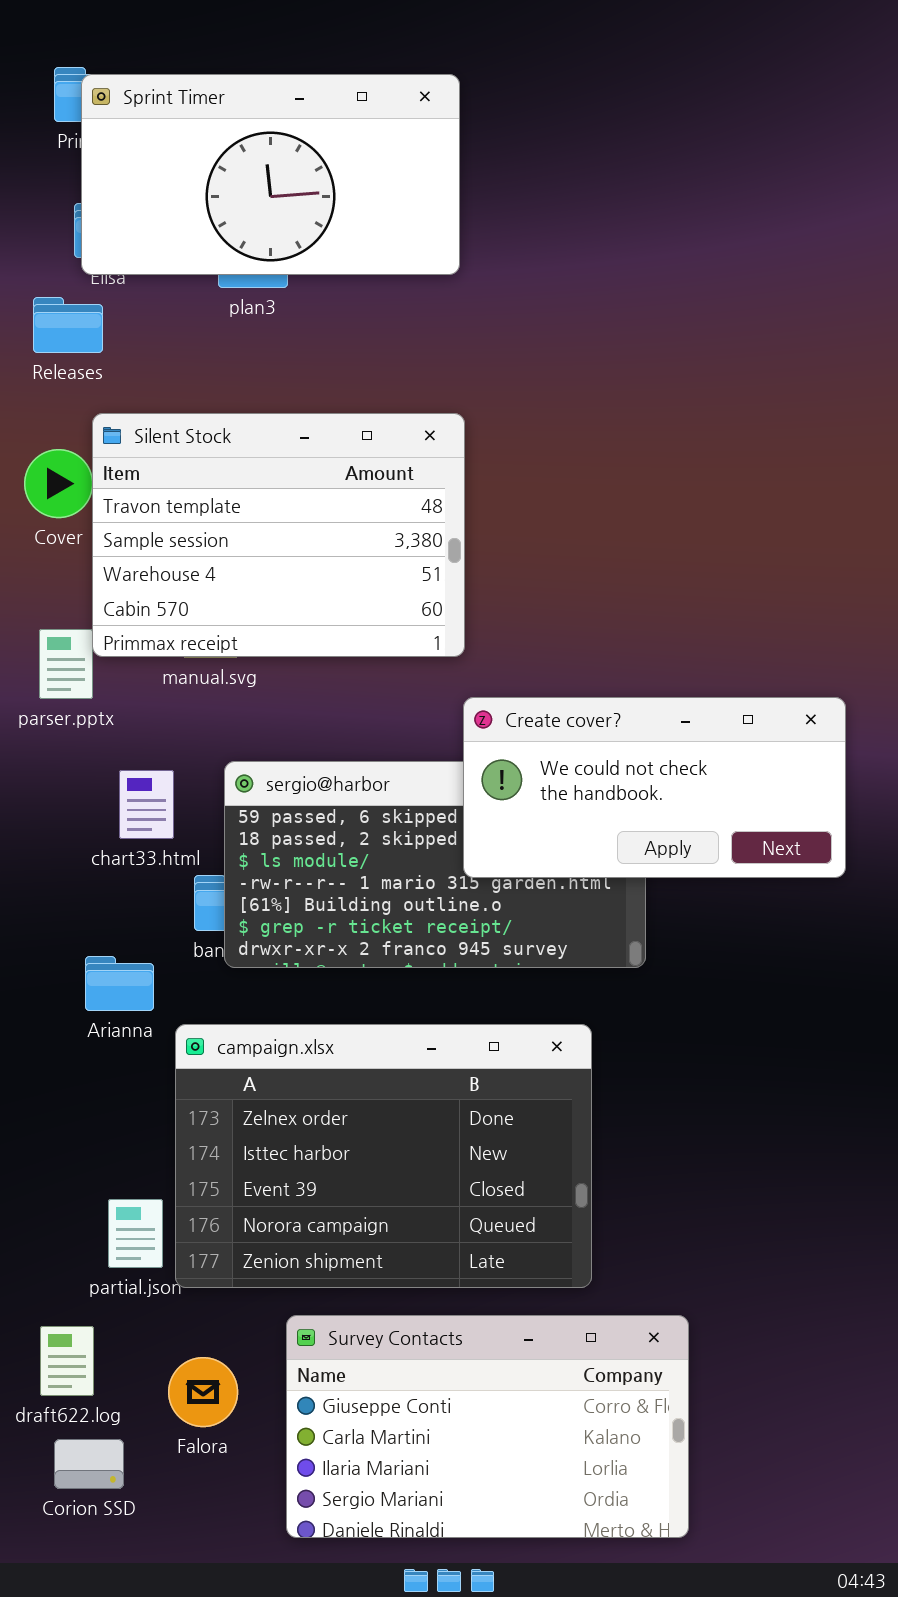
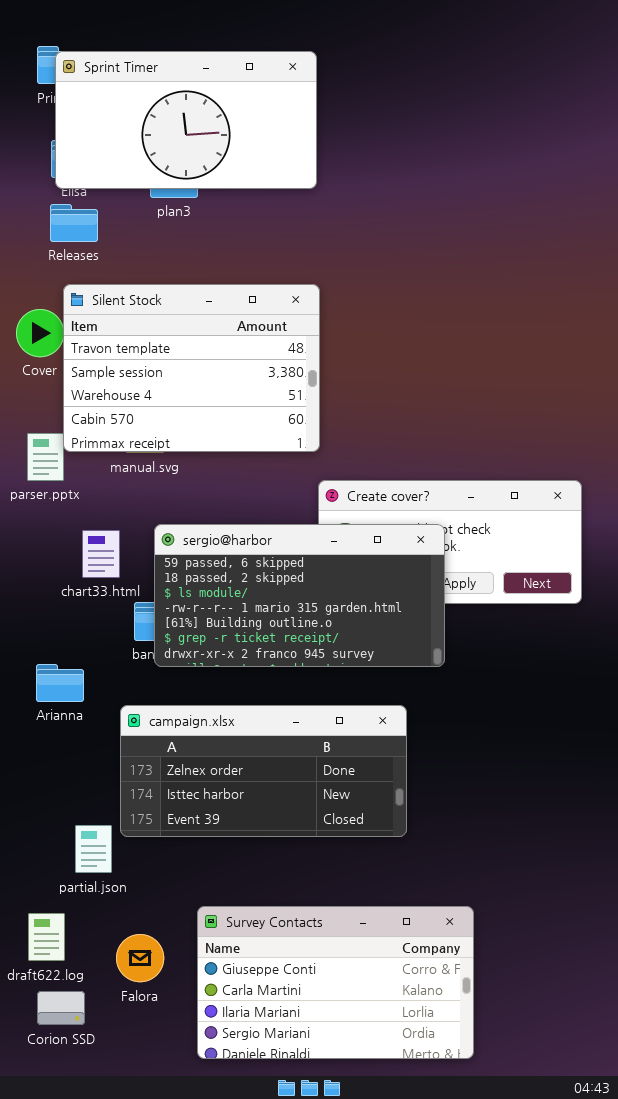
Releases: [33,297,103,353] -> [50,204,98,242], moved
sergio@harbor: [224,761,646,968] -> [154,524,445,667], raised
Arianna: [85,956,154,1011] -> [36,664,84,702], moved
campaign.xlsx: [175,1024,592,1288] -> [120,705,407,837], resized

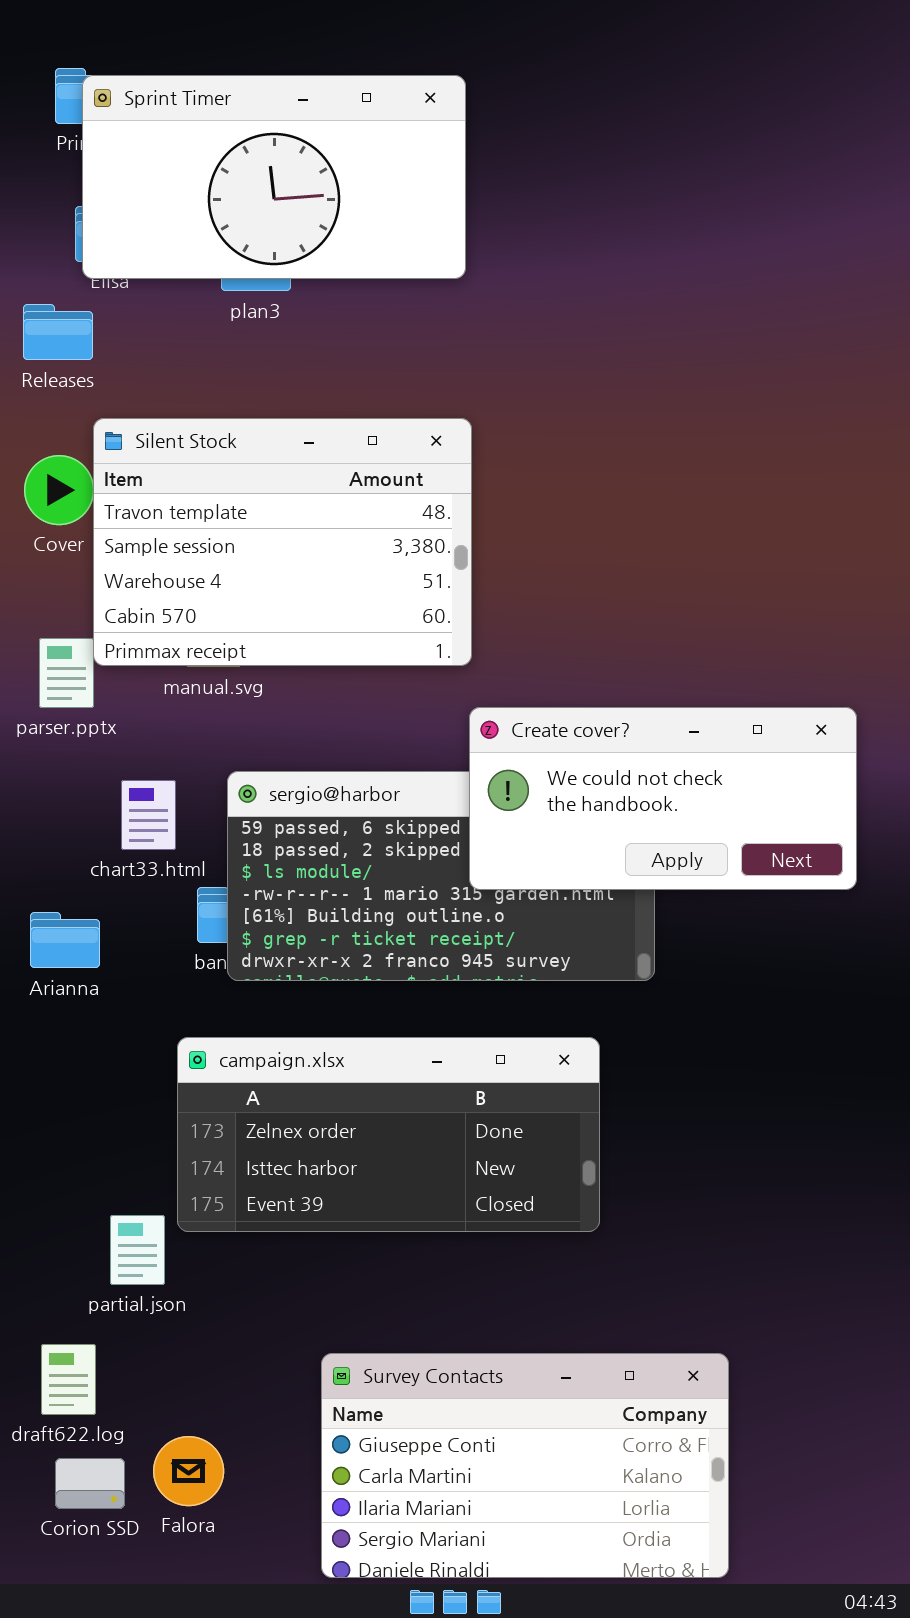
Releases: [50,204,98,242] -> [23,304,93,360], moved
Create cover?: [318,480,582,604] -> [469,707,857,890], raised
Arianna: [36,664,84,702] -> [30,912,100,968], moved
Survey Contacts: [197,906,474,1059] -> [321,1353,729,1578], moved
Falora: [116,934,164,982] -> [153,1436,224,1506], moved

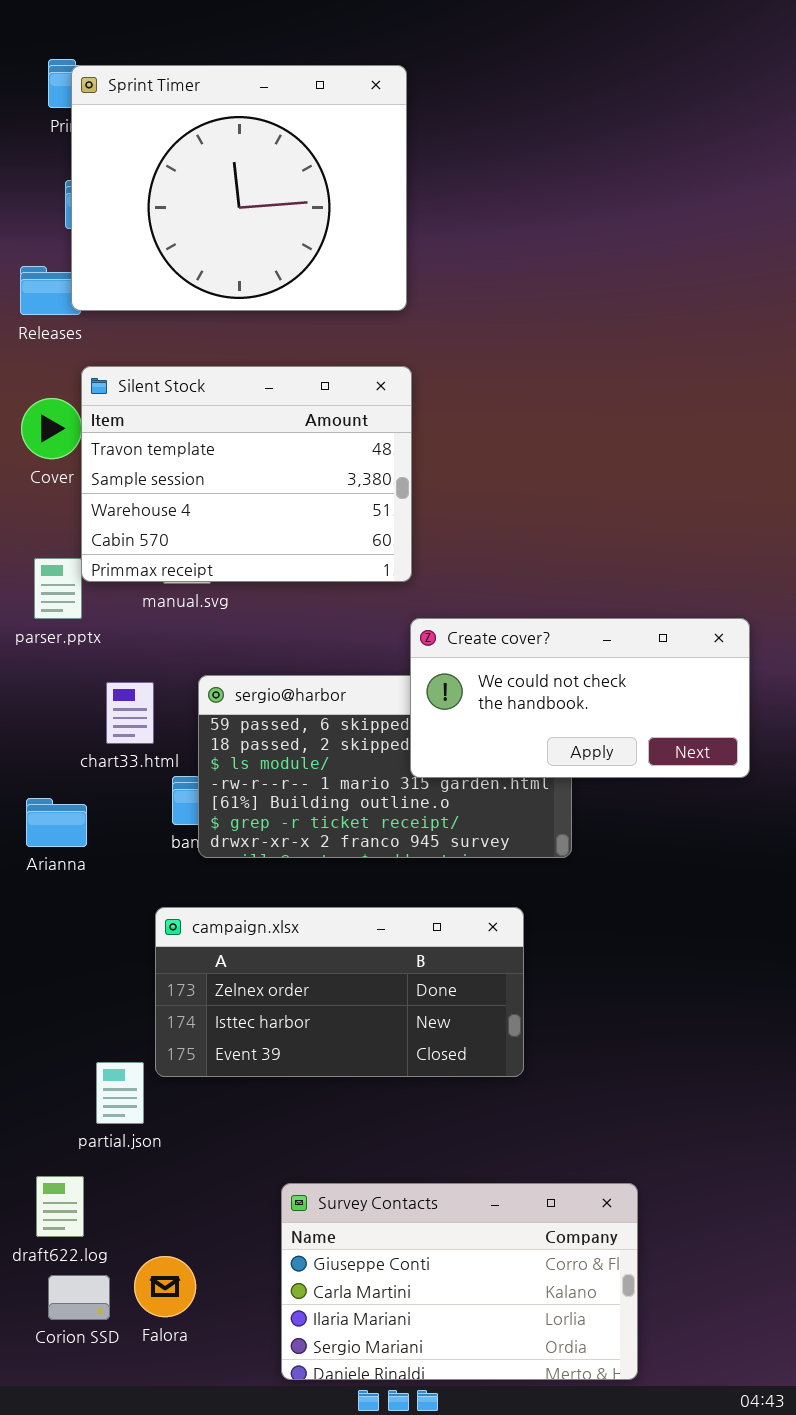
Sprint Timer: [82,75,466,279] -> [71,65,407,311], resized

